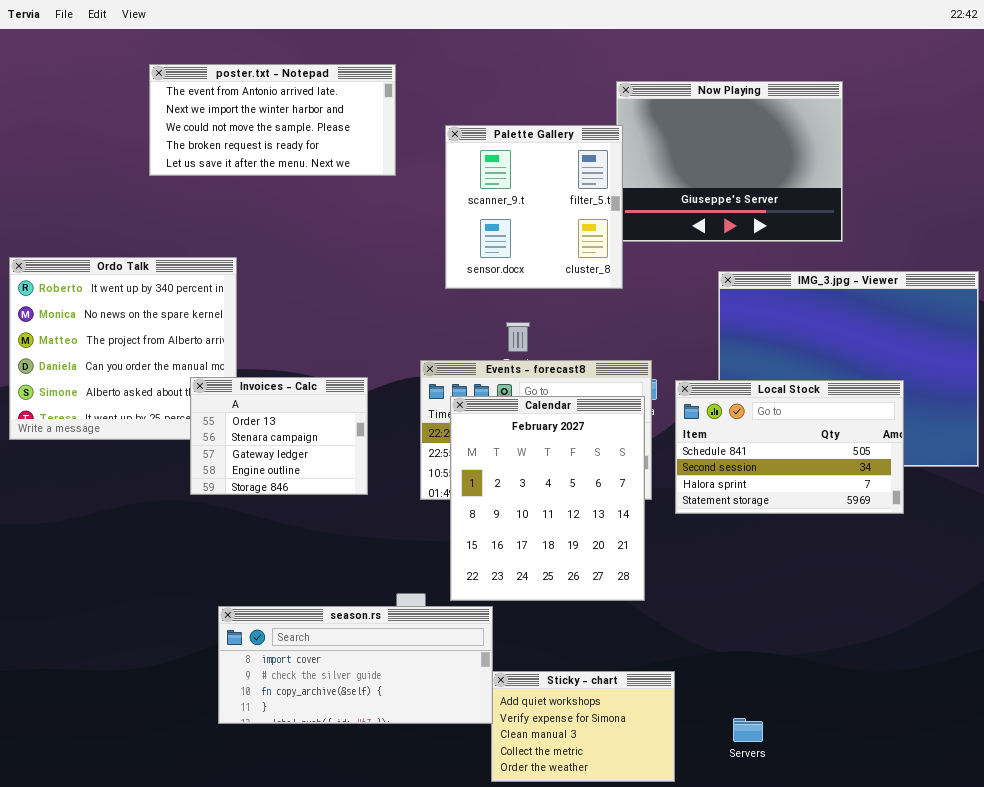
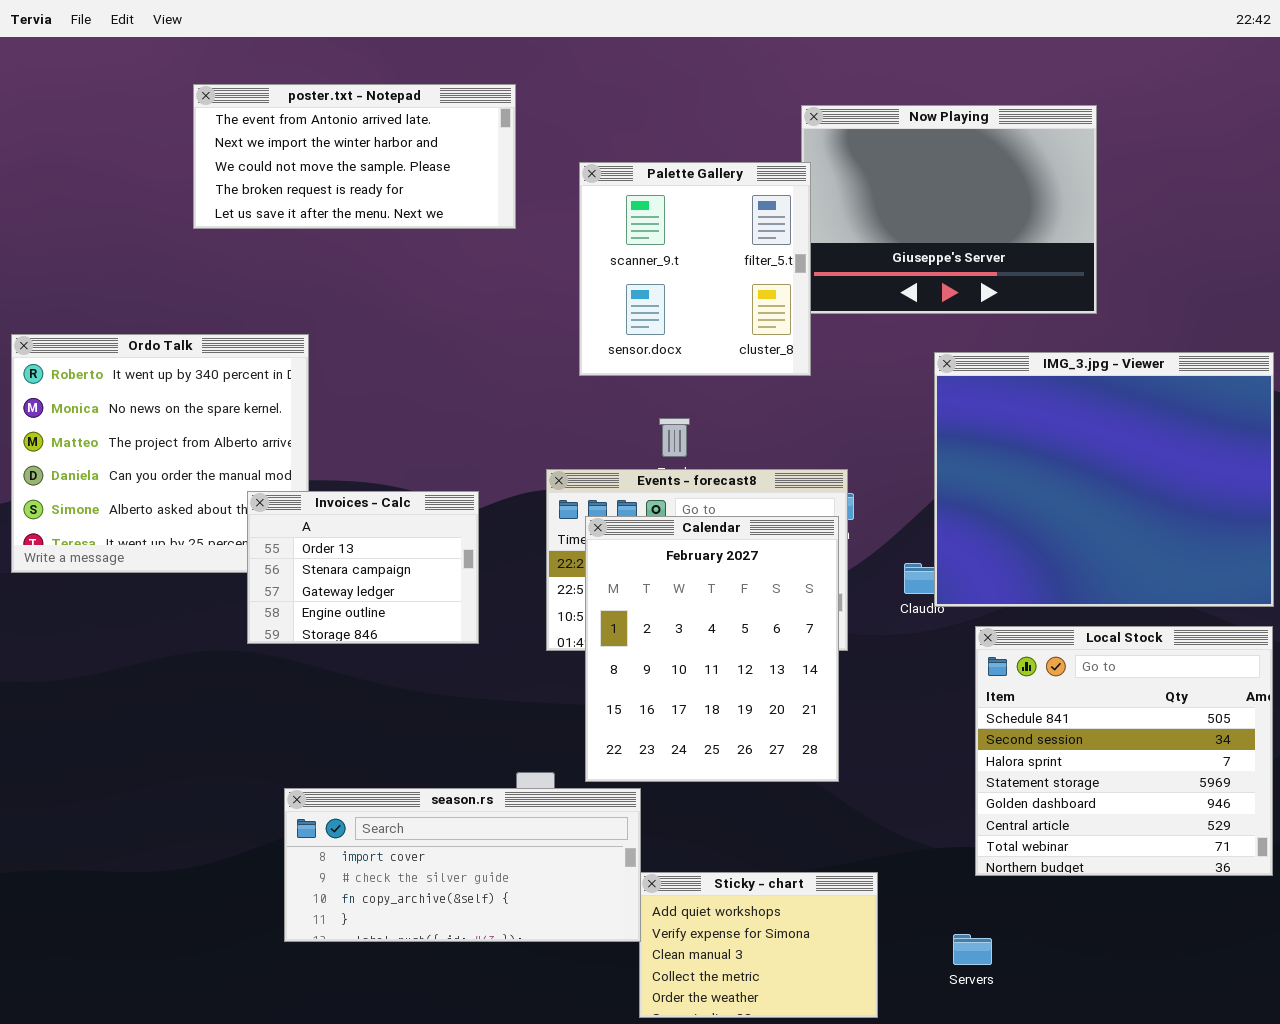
Local Stock: [675,380,904,514] -> [975,626,1273,876], moved, resized

